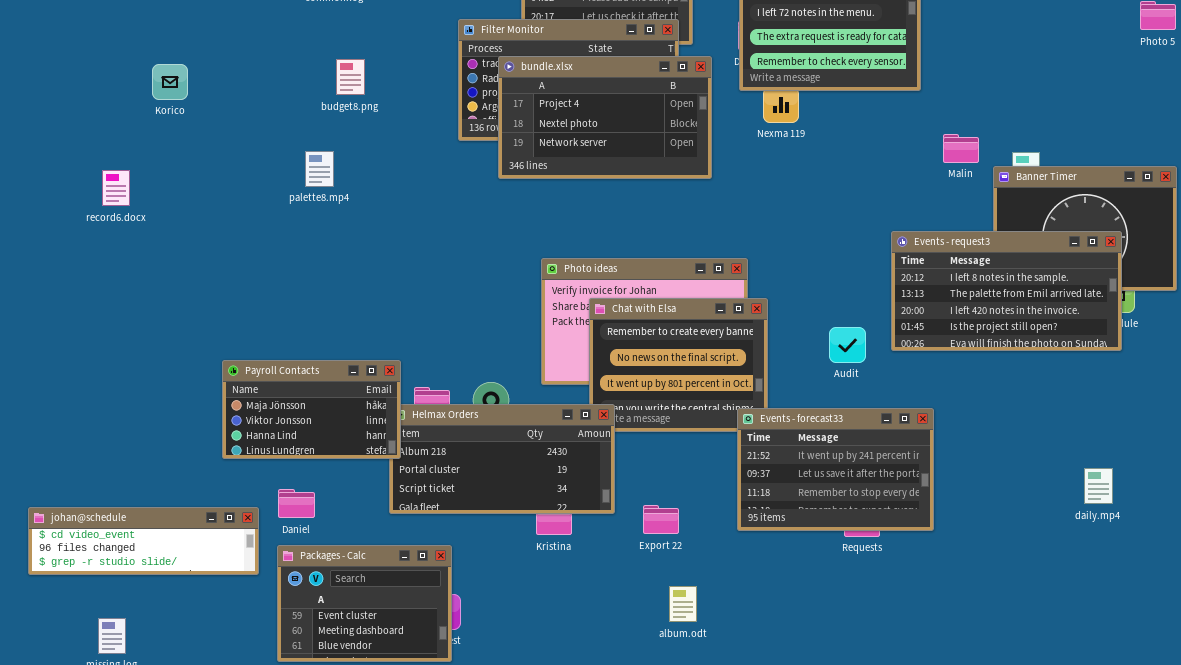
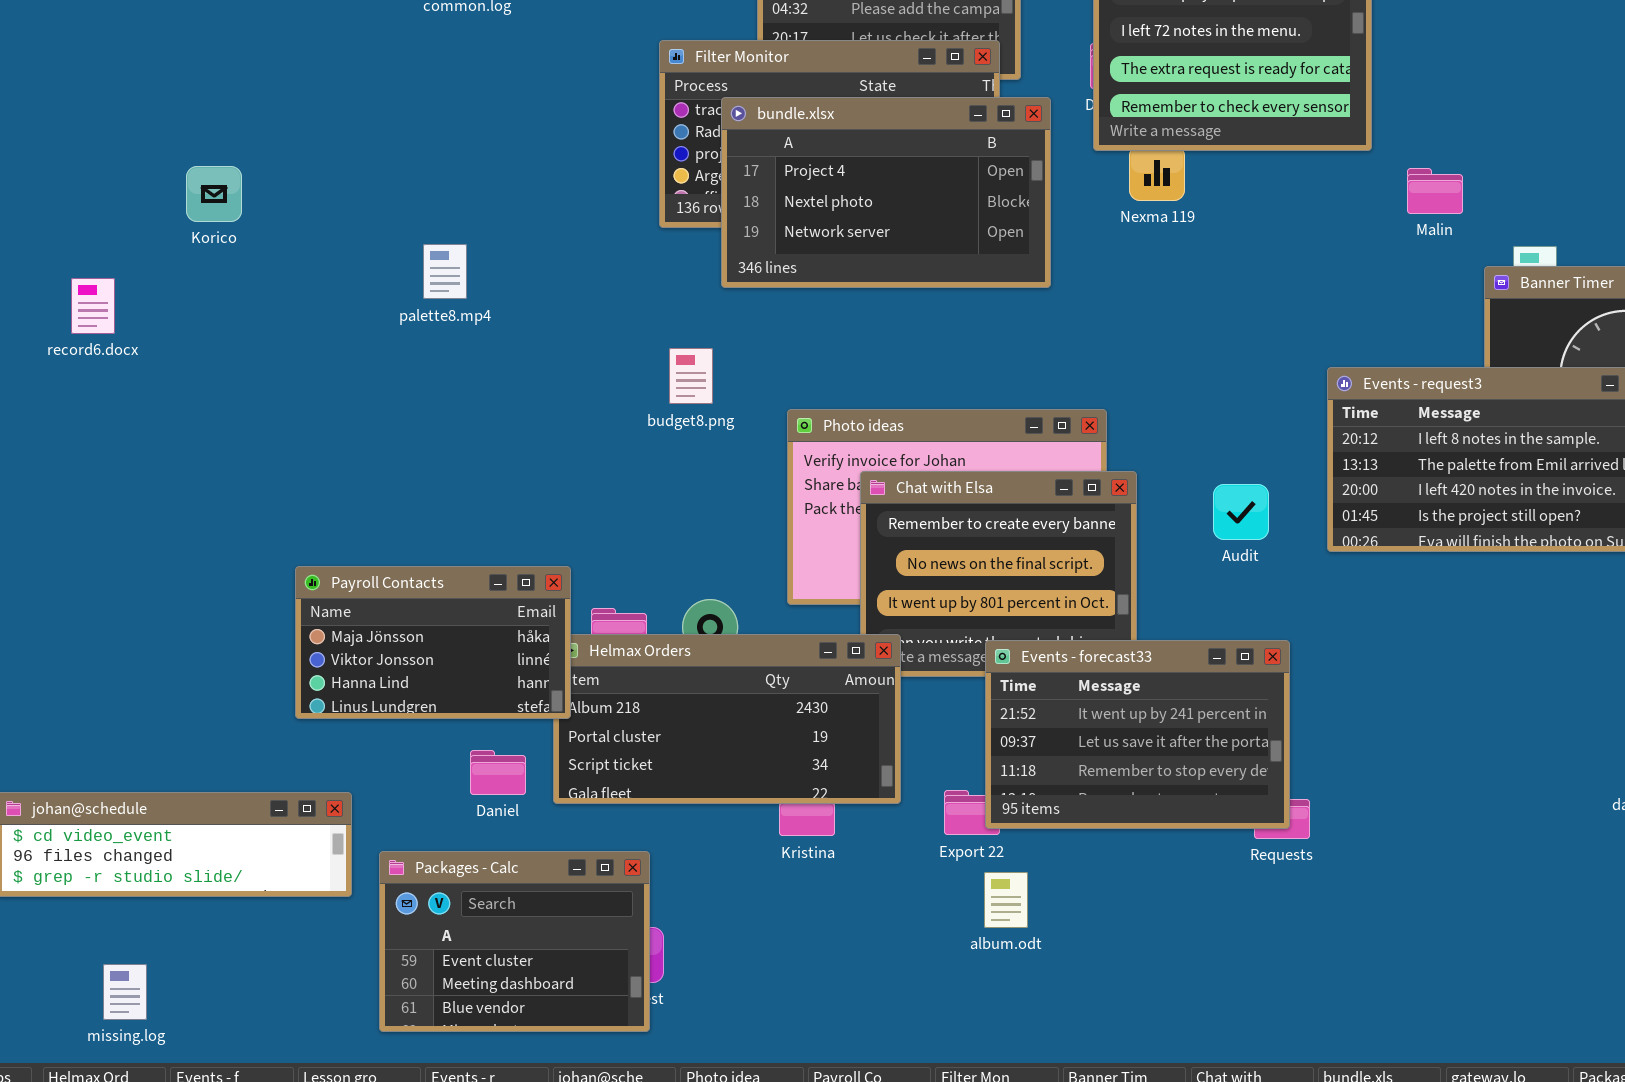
budget8.png: [336,59,365,95] -> [669,348,713,404], moved
Korico: [152,64,188,100] -> [186,166,242,222], moved
Malin: [943,134,979,163] -> [1407,168,1463,214], moved
record6.docx: [102,170,130,206] -> [71,278,115,334], moved
Audit: [829,327,866,363] -> [1213,484,1269,540], moved
Events - forecast33: [737,408,934,531] -> [985,640,1290,829], moved
Daniel: [278,489,315,518] -> [470,750,526,795], moved
album.odt: [669,586,697,622] -> [984,872,1028,928], moved

